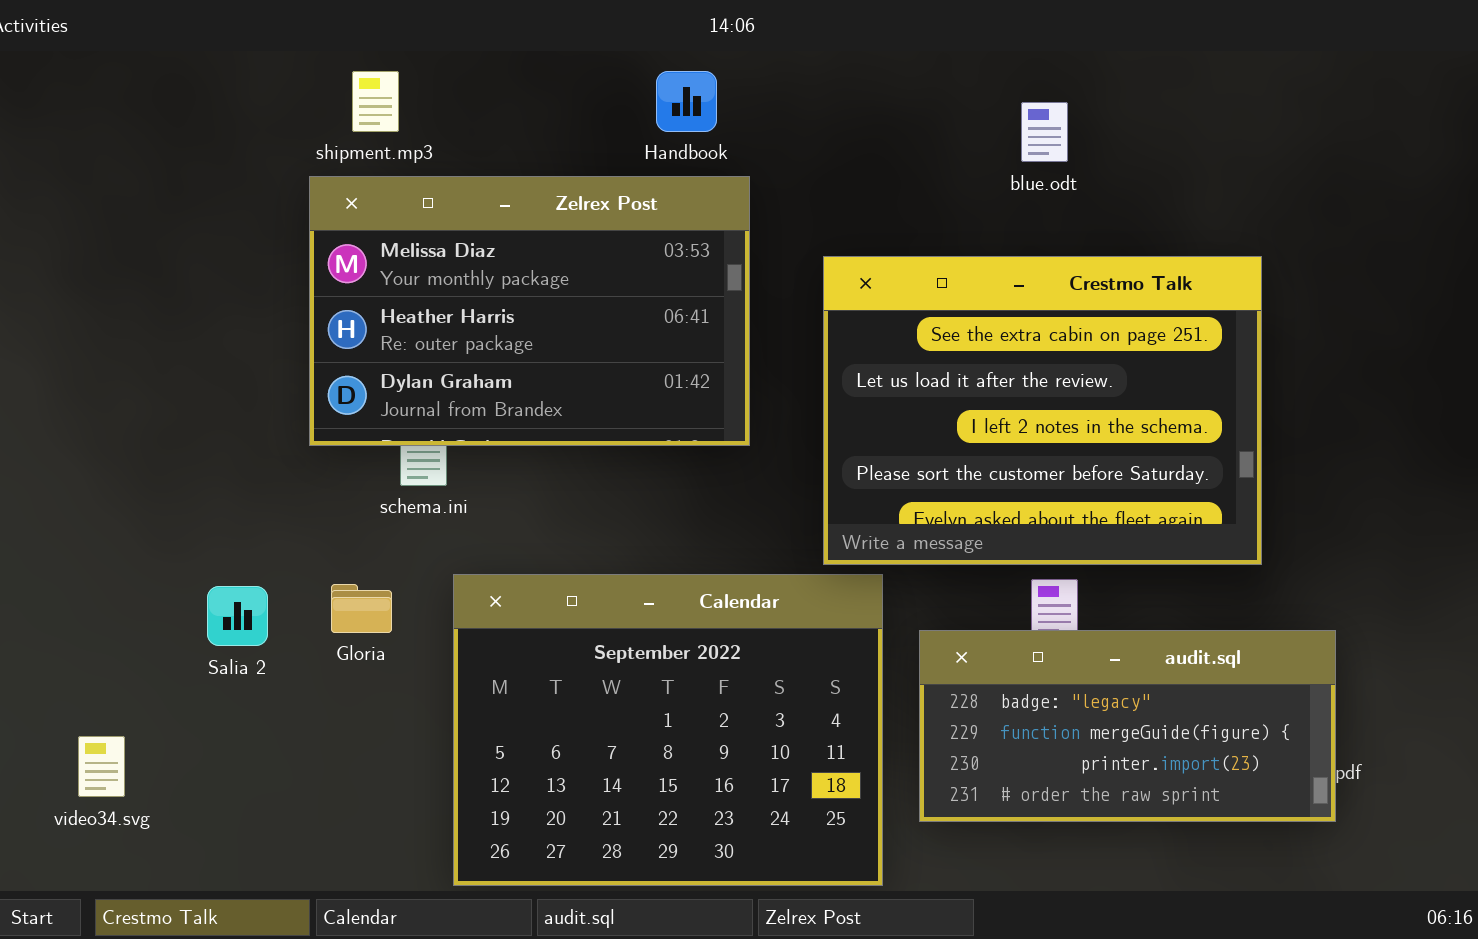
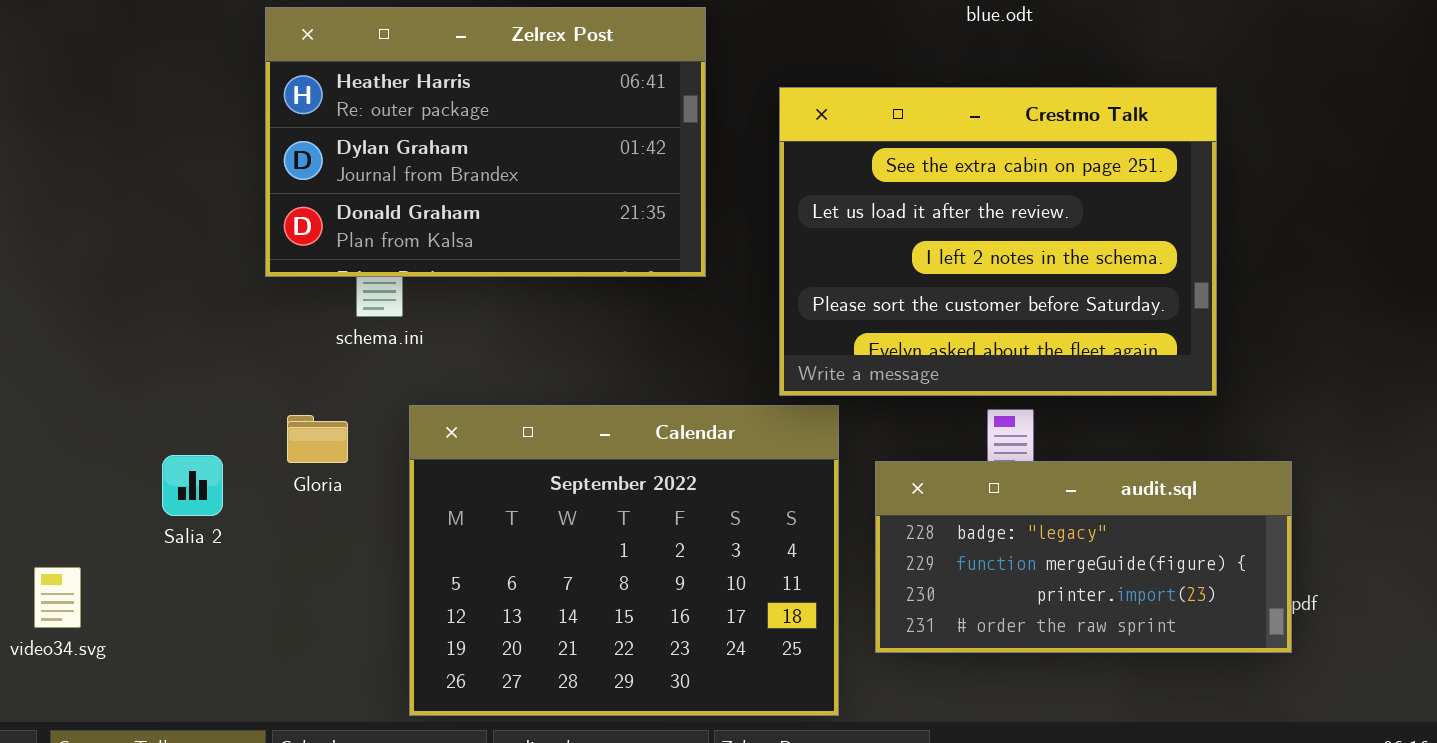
Zelrex Post: [309,176,750,446] -> [265,7,706,277], scrolled down 1 row
Salia 2: [207,586,268,646] -> [162,455,223,516], moved

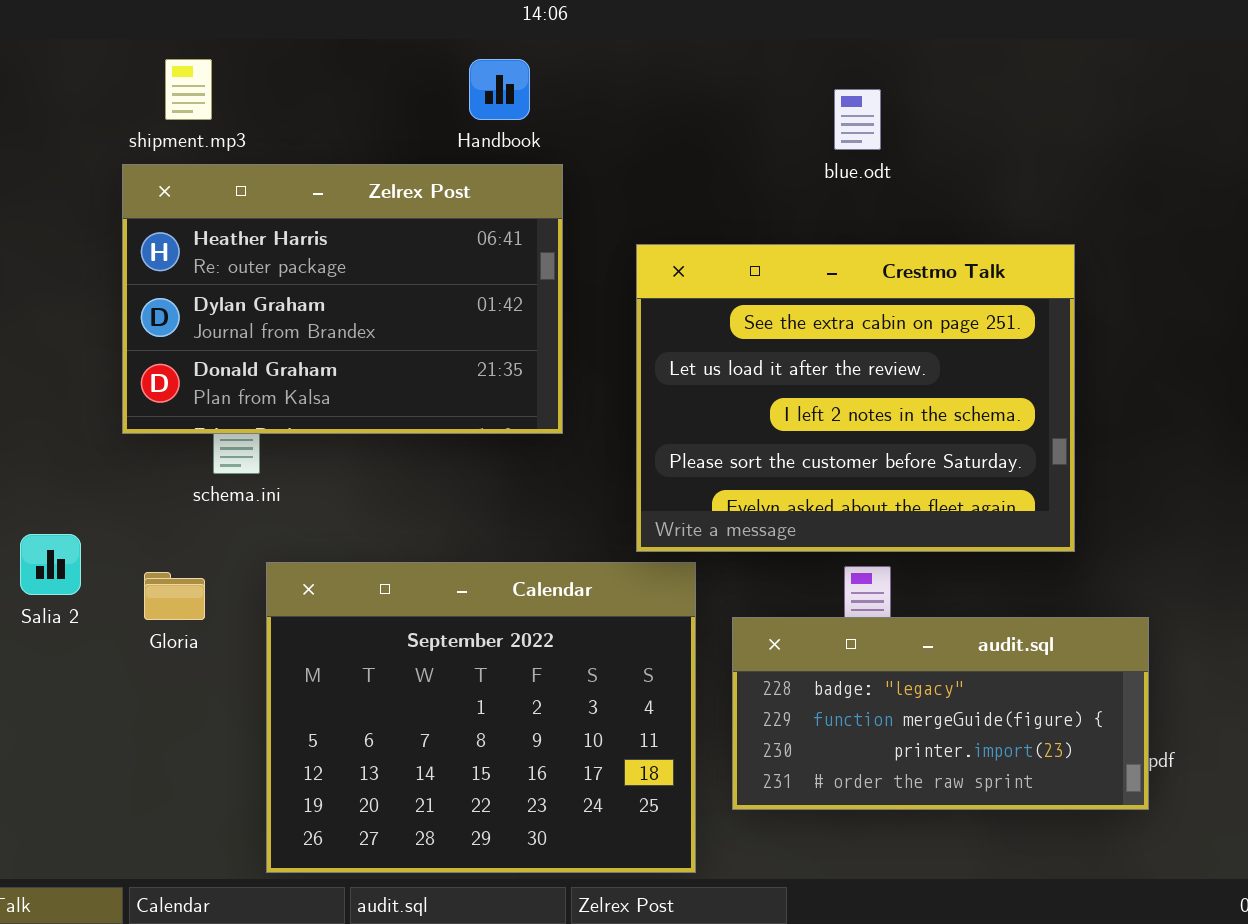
Salia 2: [162,455,223,516] -> [20,534,81,595], moved

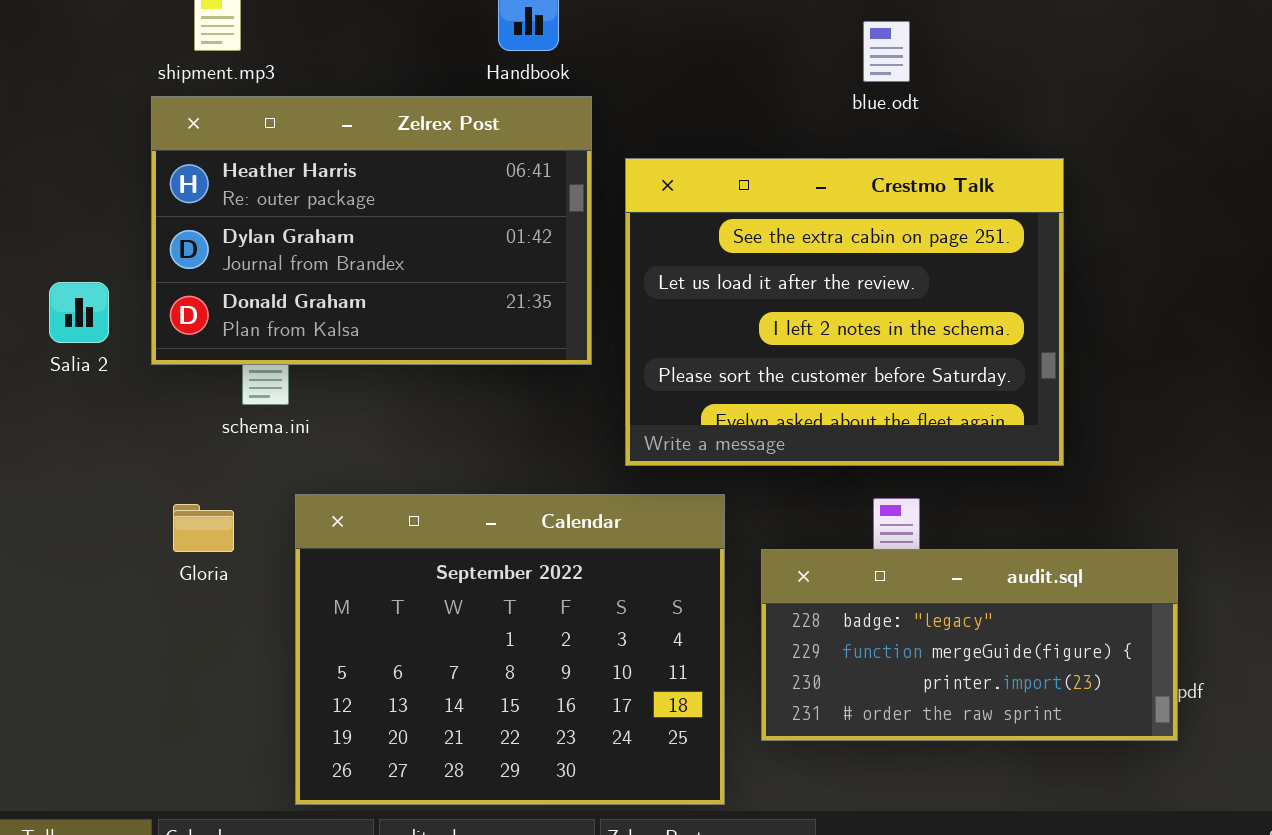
Crestmo Talk: [636,244,1075,552] -> [625,158,1064,466], moved
Salia 2: [20,534,81,595] -> [49,282,109,343], moved

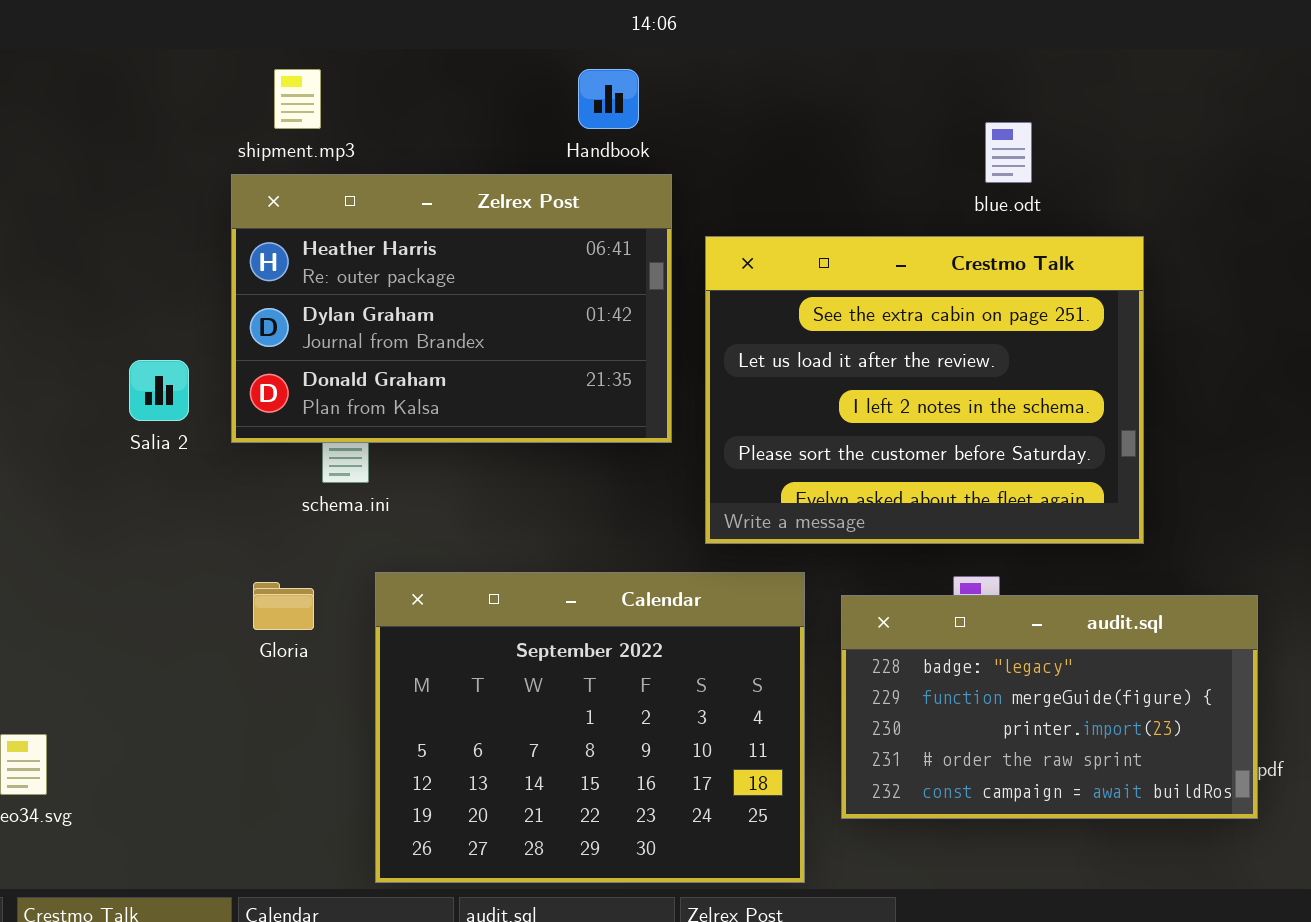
blue.odt: [863,21,910,82] -> [985,122,1032,183], moved
audit.sql: [761,549,1178,741] -> [841,595,1258,819], resized

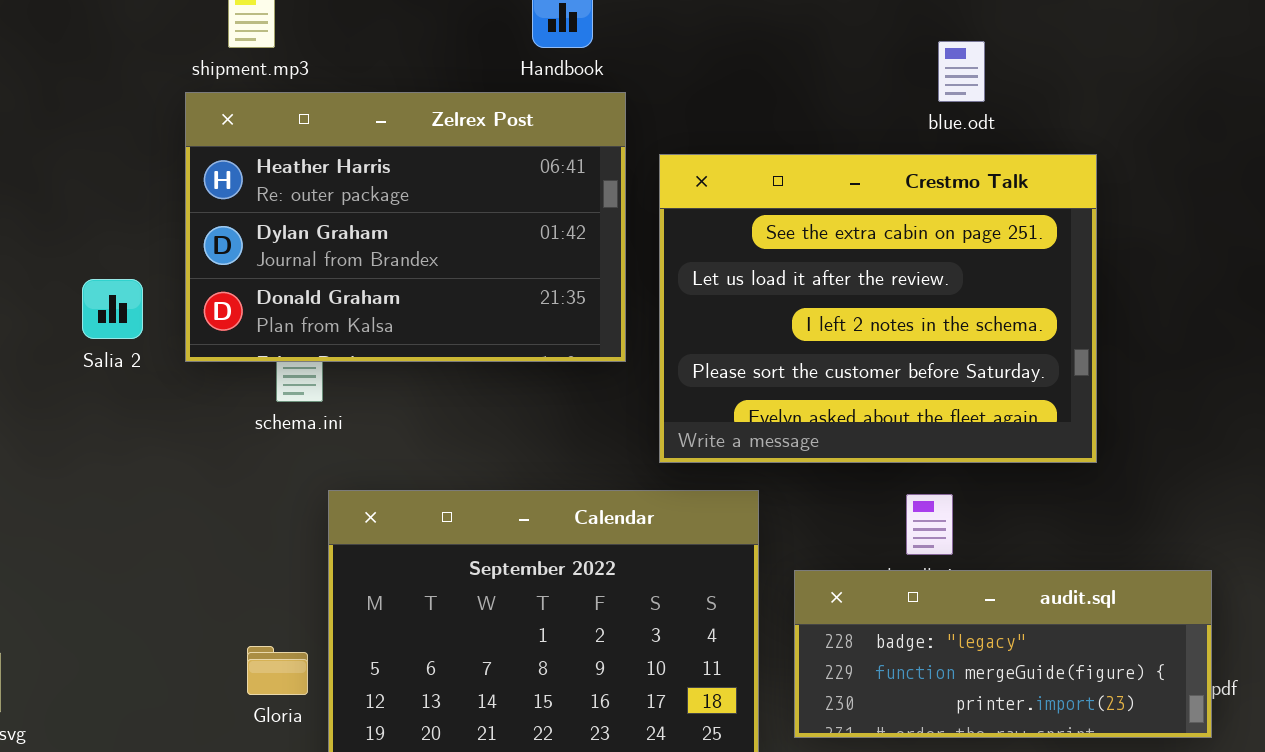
Gloria: [253,582,314,630] -> [247,646,308,695], moved
audit.sql: [841,595,1258,819] -> [794,570,1212,738], resized

